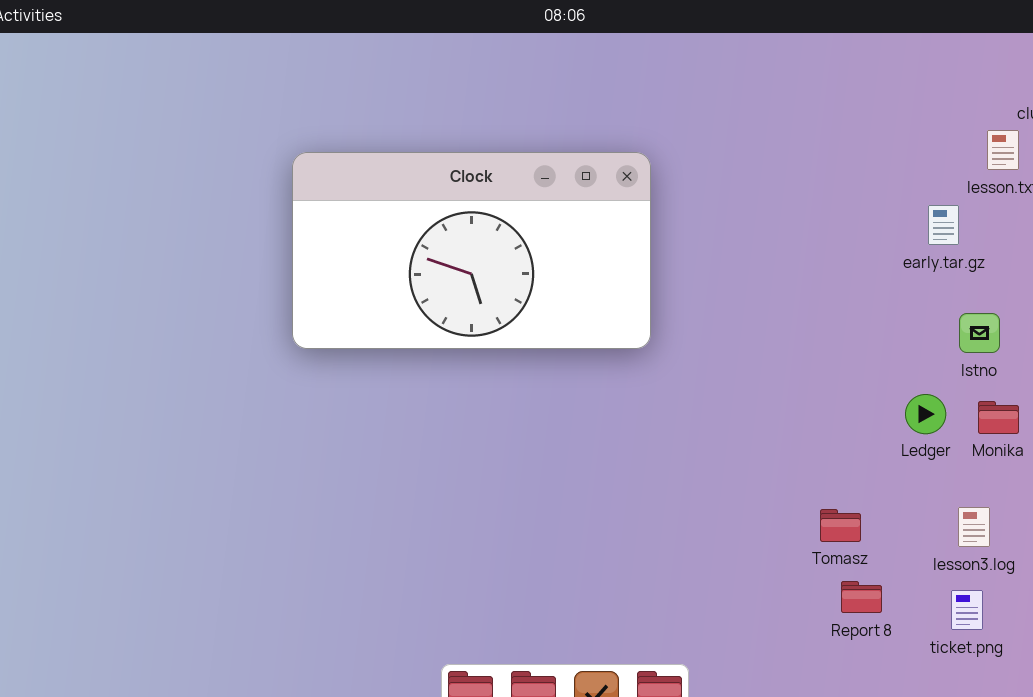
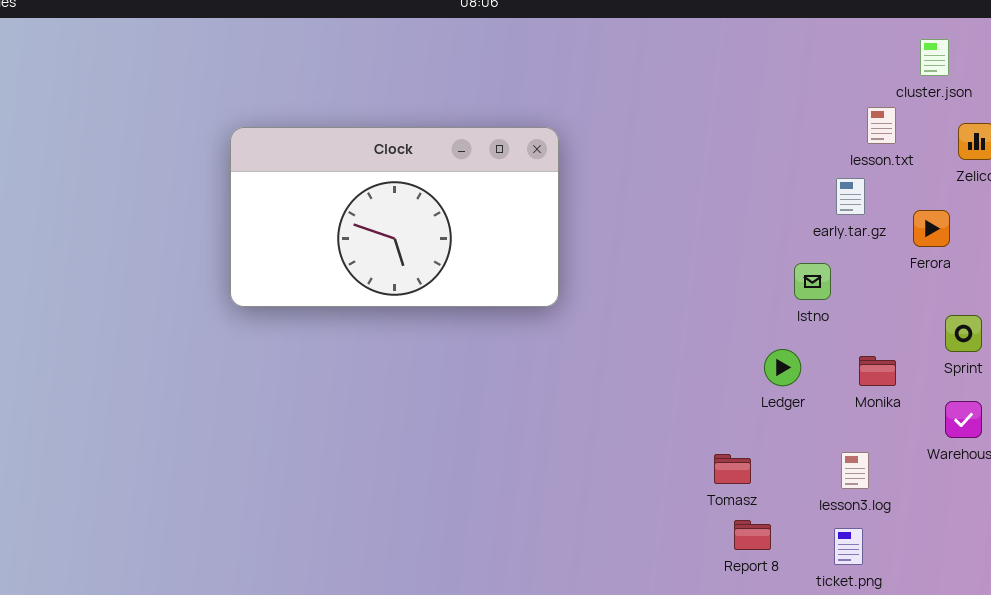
early.tar.gz: [928,205,959,245] -> [836,178,865,215], moved
Istno: [959,313,1000,353] -> [794,263,831,300], moved
Ledger: [905,394,946,434] -> [764,349,801,386], moved

